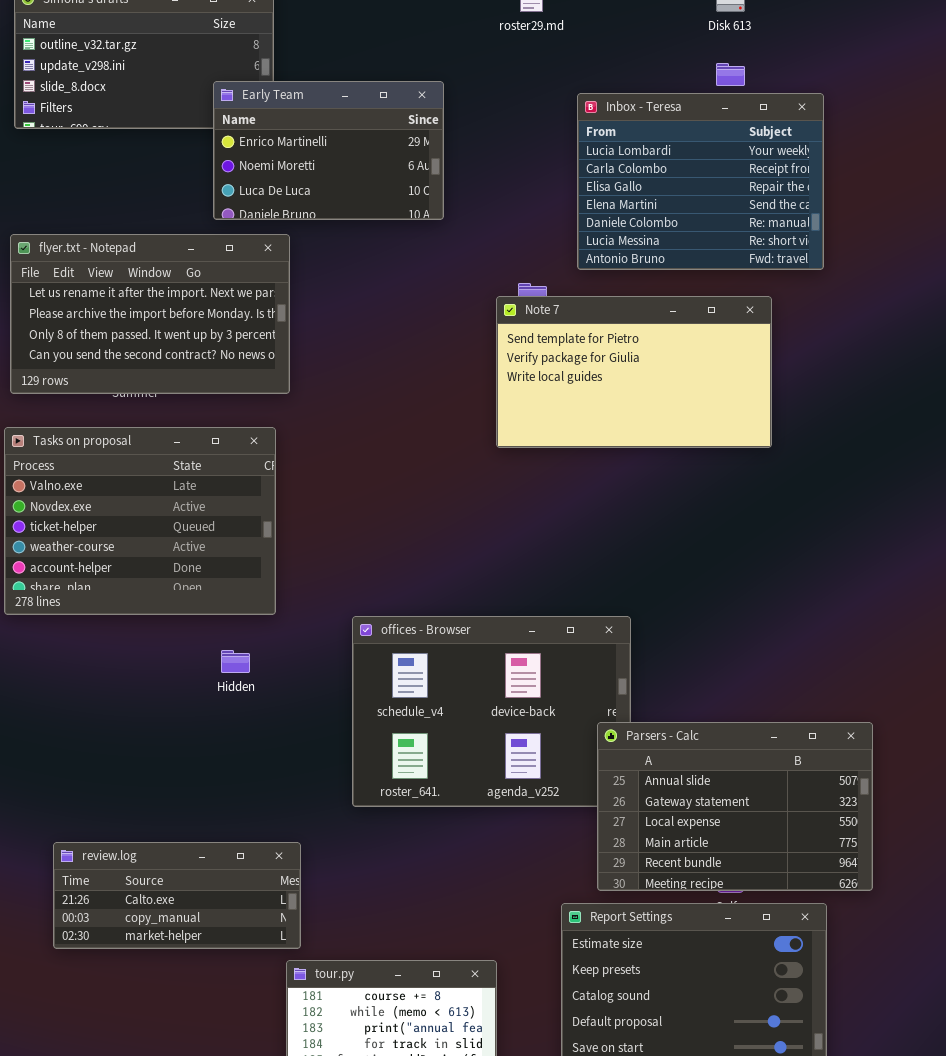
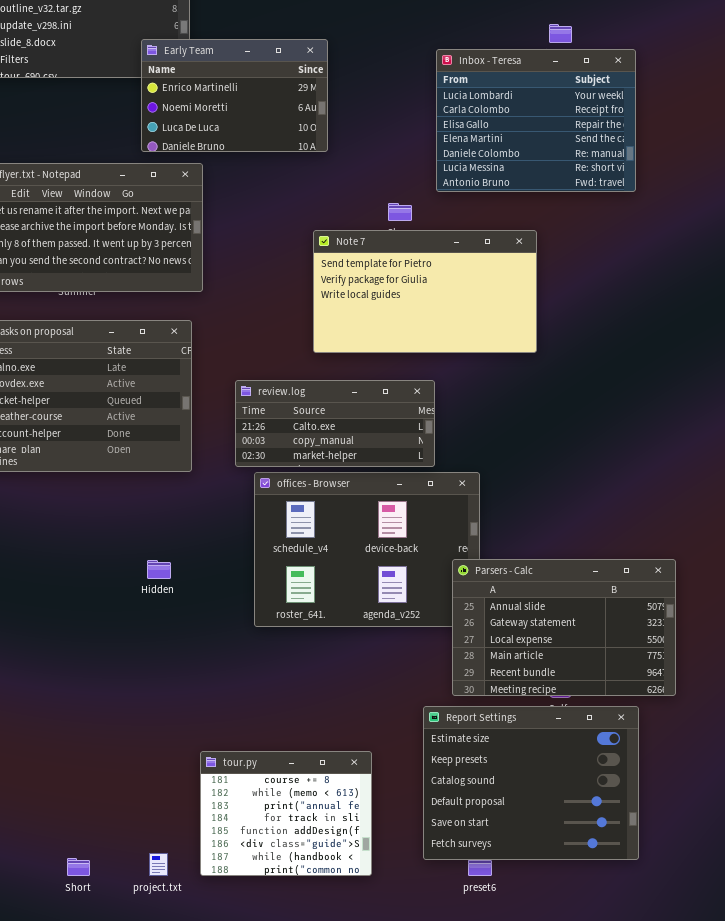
Note 7: [496,296,772,448] -> [313,230,537,353], moved
Hidden: [221,650,250,673] -> [147,560,171,579], moved
review.log: [53,842,301,949] -> [235,380,435,467], moved

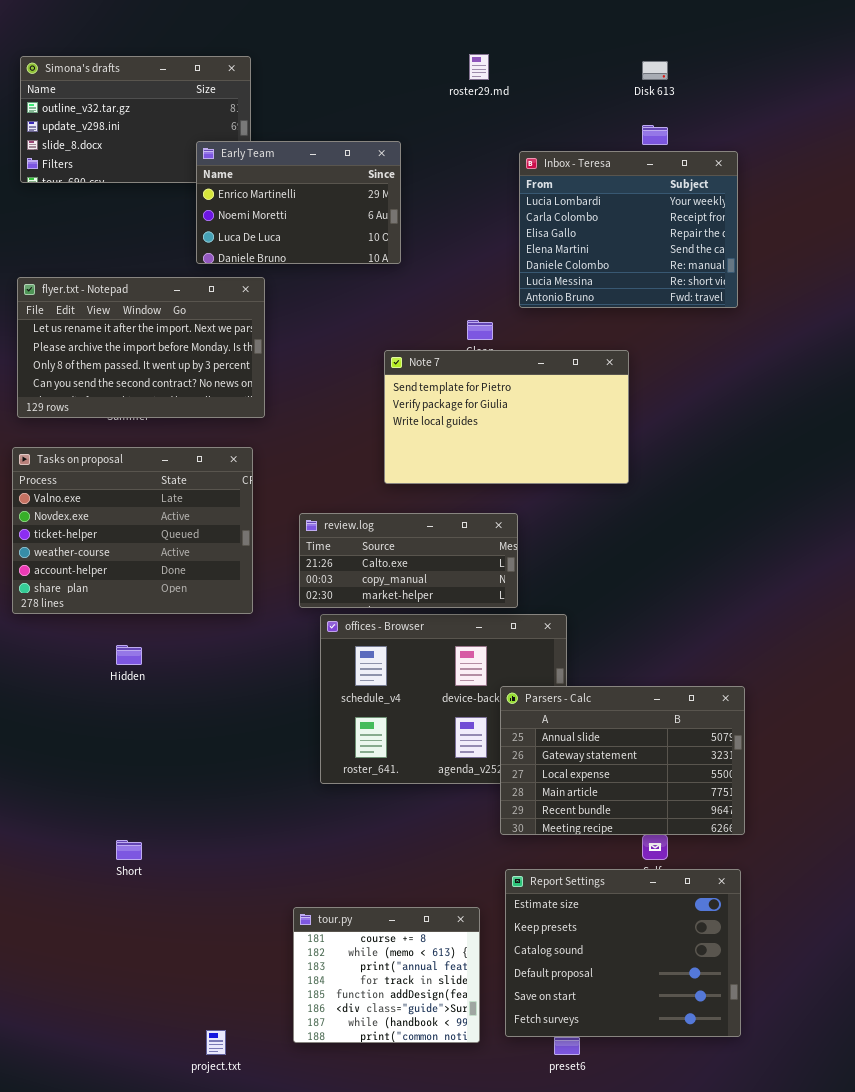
Parsers - Calc: [452,559,676,696] -> [500,686,745,835], moved
Hidden: [147,560,171,579] -> [116,645,142,665], moved
tour.py: [200,751,372,876] -> [293,907,480,1043], moved
Short: [67,858,90,876] -> [116,840,142,860], moved

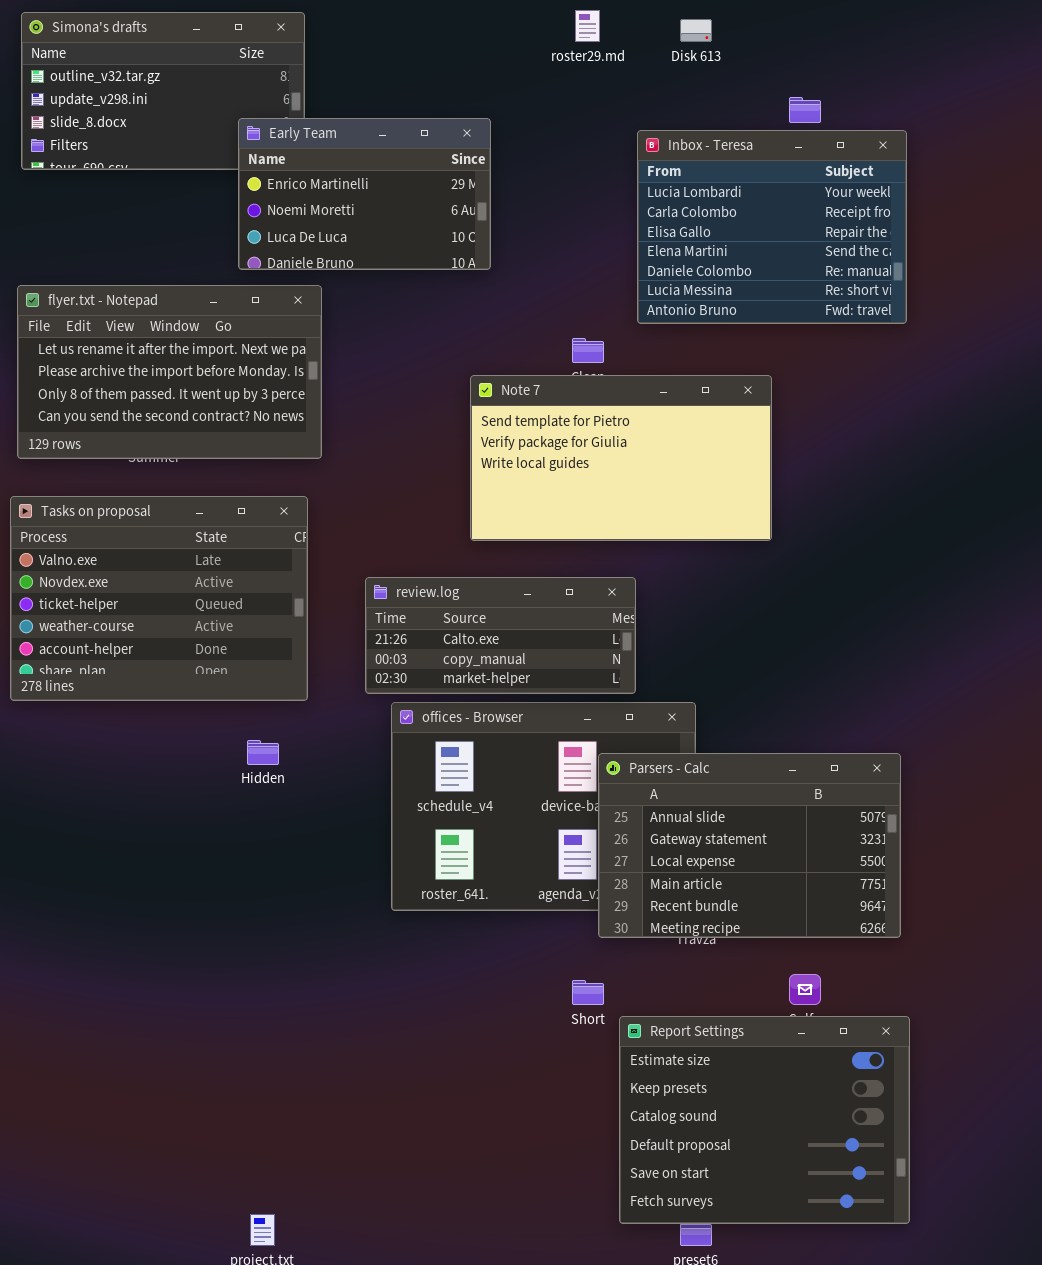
Disk 613: [642,61,668,80] -> [680,19,712,42], moved
Hidden: [116,645,142,665] -> [247,740,279,765], moved
Parsers - Calc: [500,686,745,835] -> [598,753,901,938], moved
Short: [116,840,142,860] -> [572,980,604,1005], moved
tour.py: [293,907,480,1043] -> none, closed

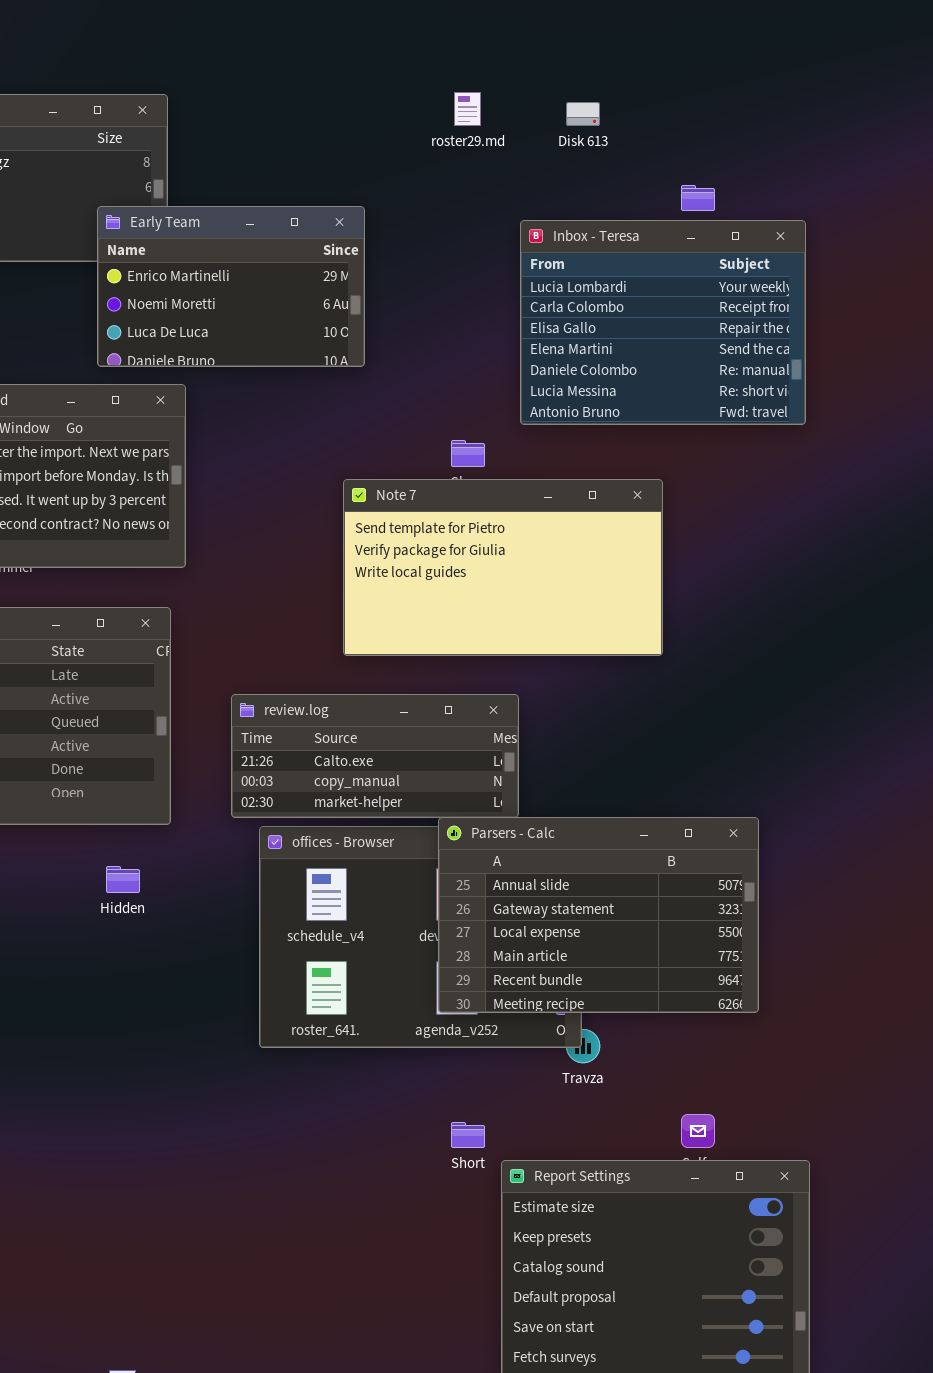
Parsers - Calc: [598,753,901,938] -> [438,817,759,1013], moved

